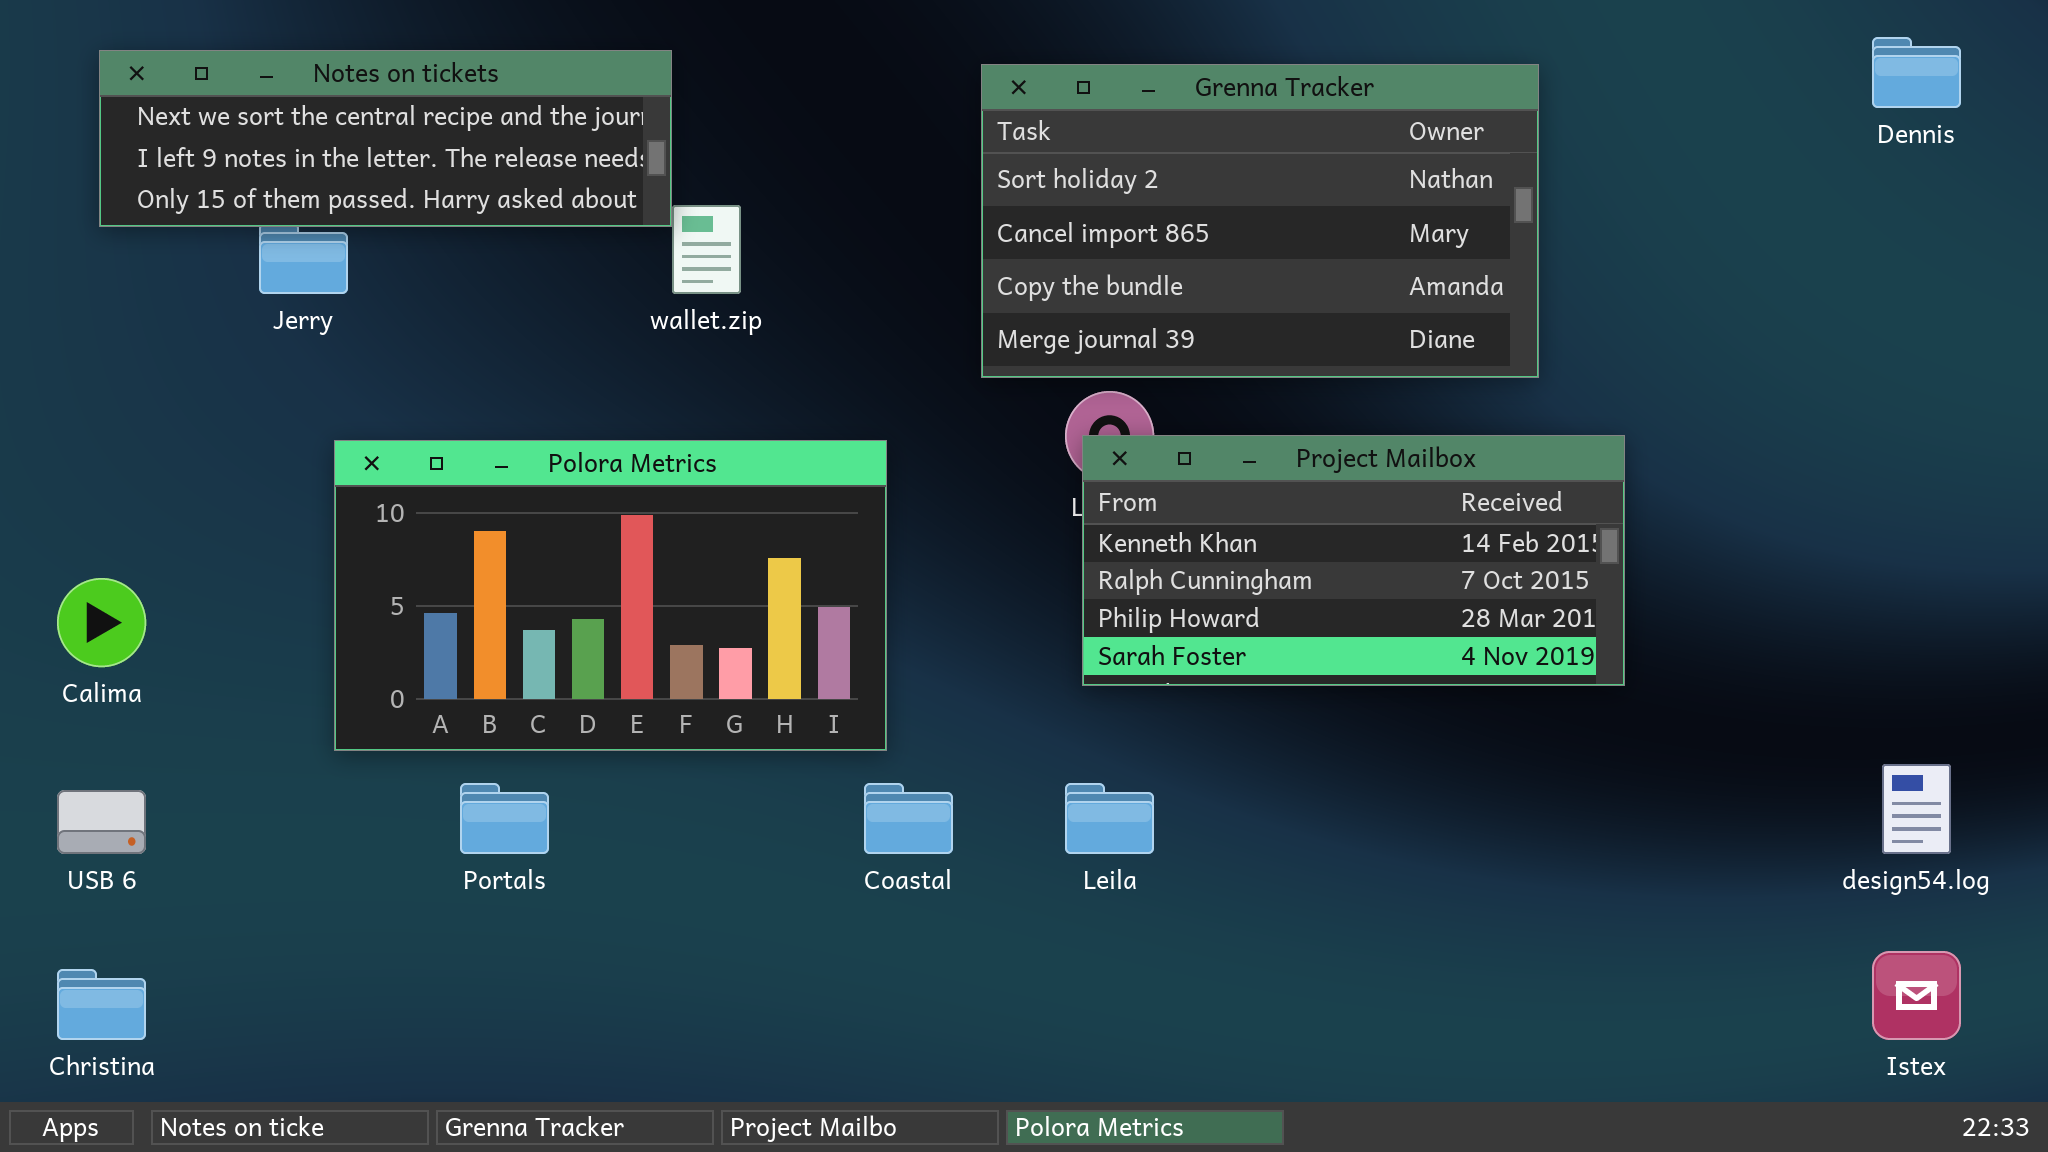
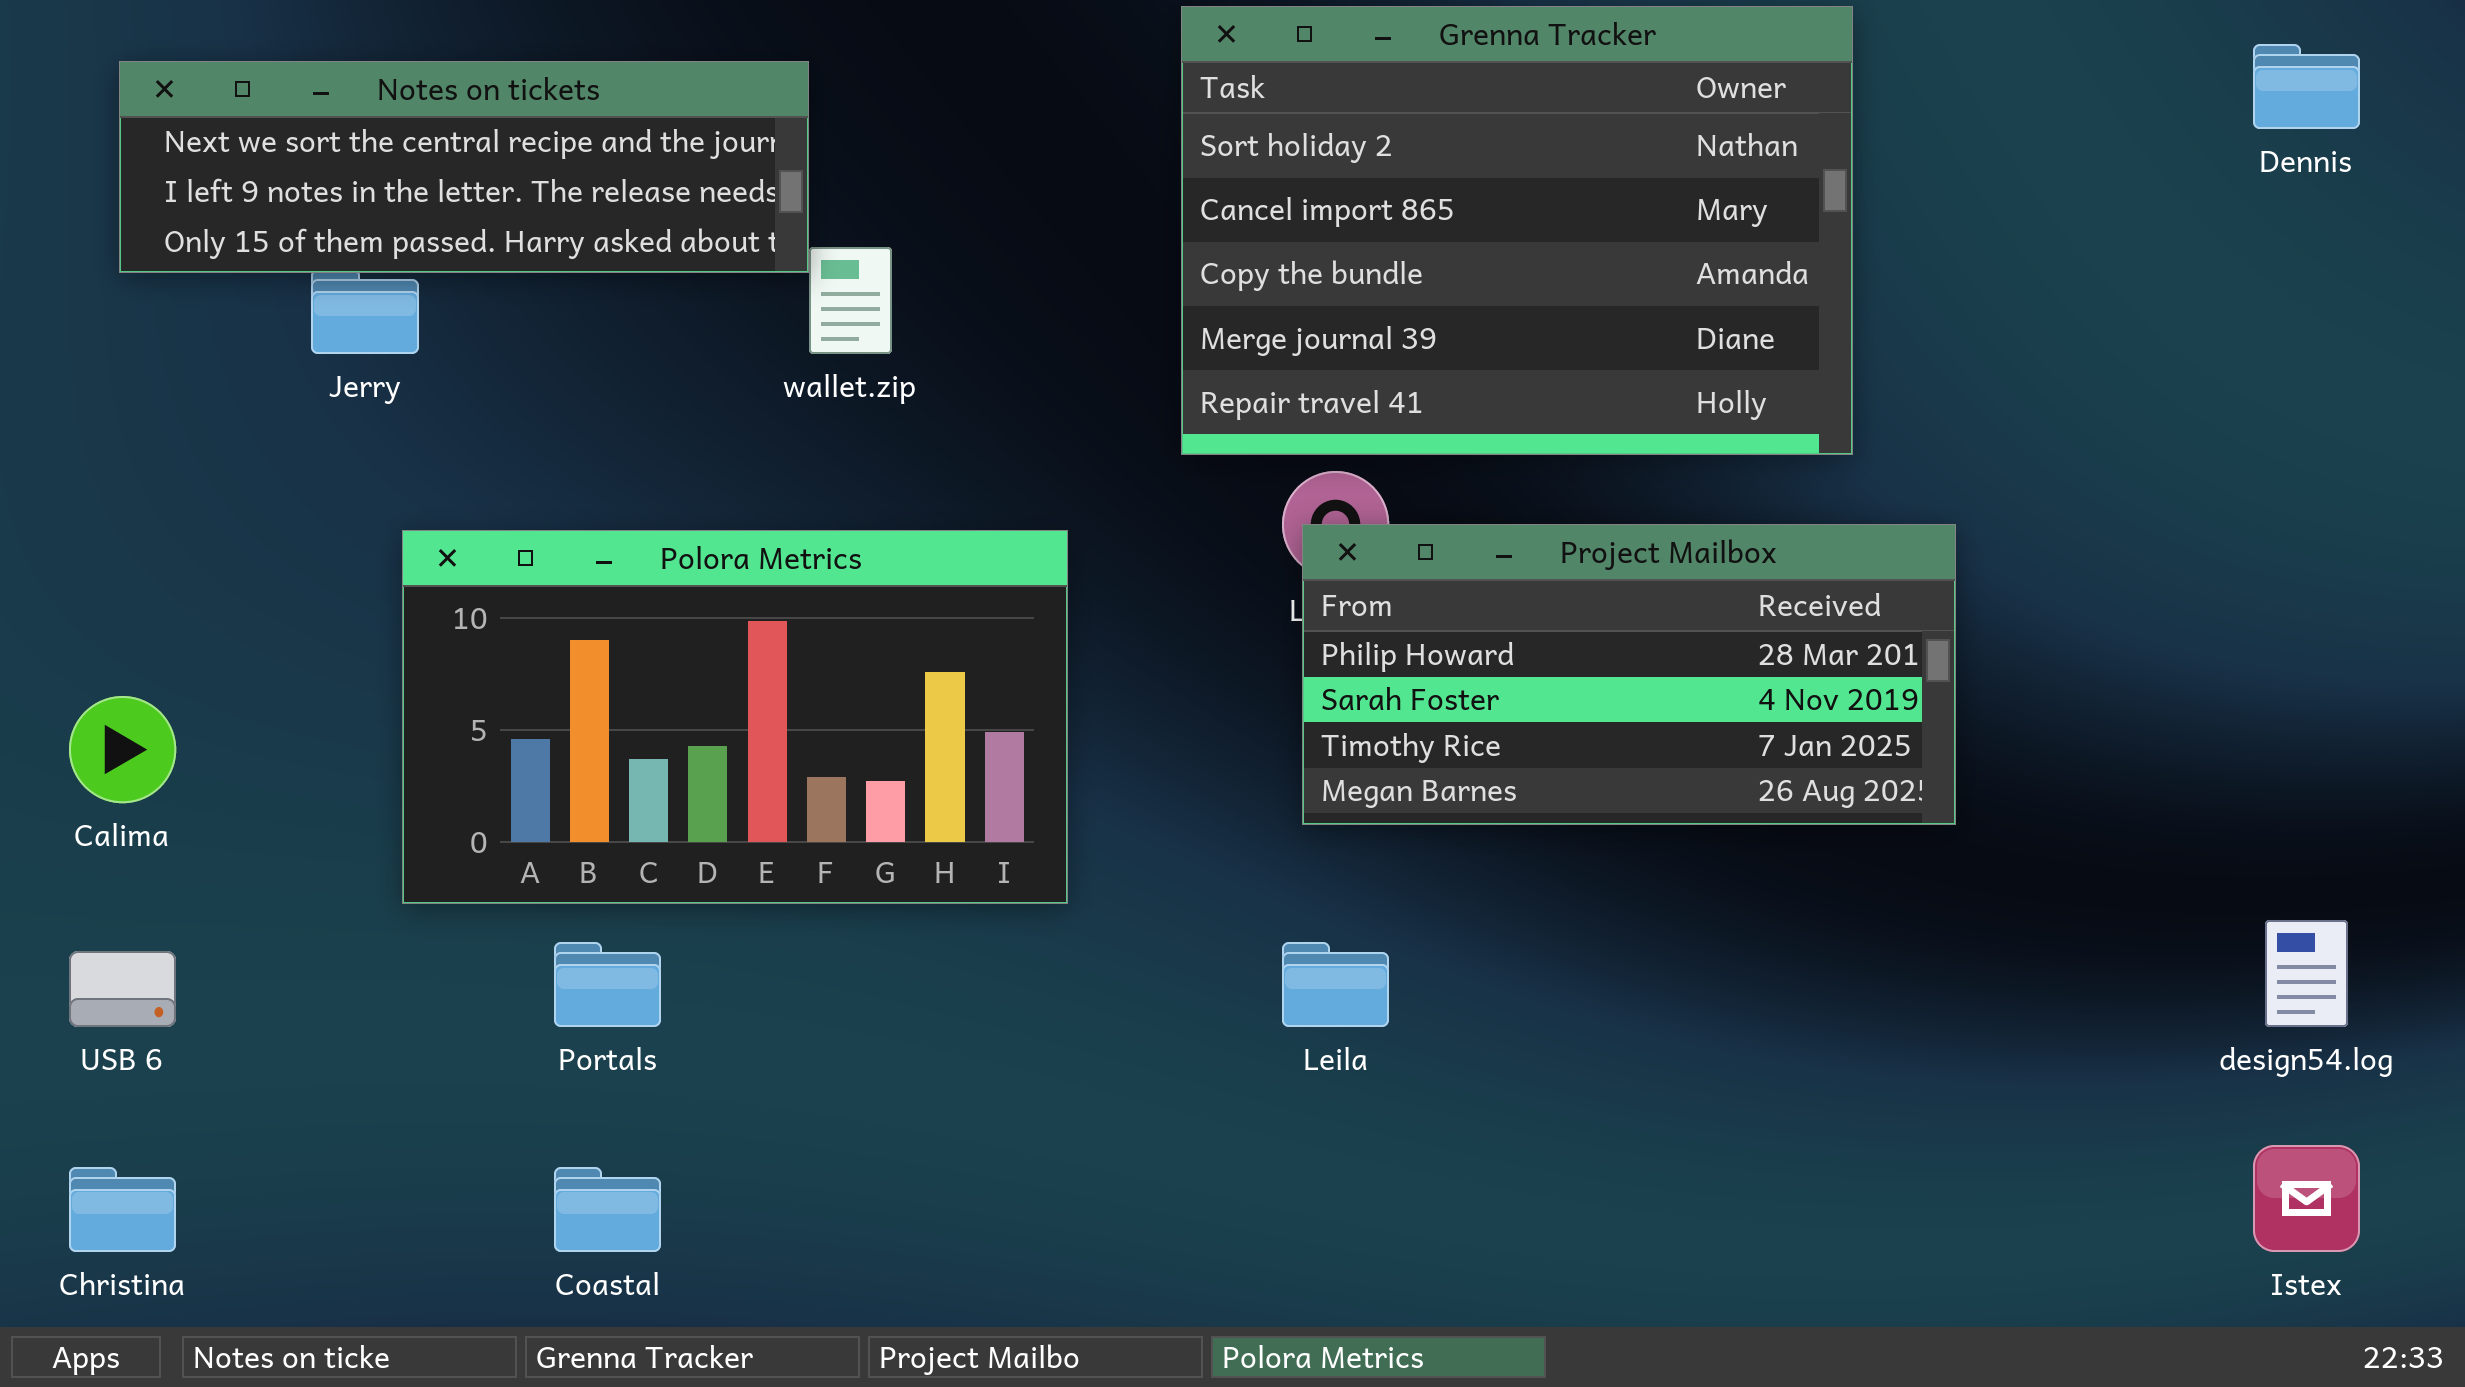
Grenna Tracker: [981,64,1539,378] -> [1181,6,1853,455], resized
Project Mailbox: [1082,435,1625,686] -> [1302,524,1956,825], scrolled down 2 rows
Coastal: [864,783,953,854] -> [554,1167,661,1252], moved

